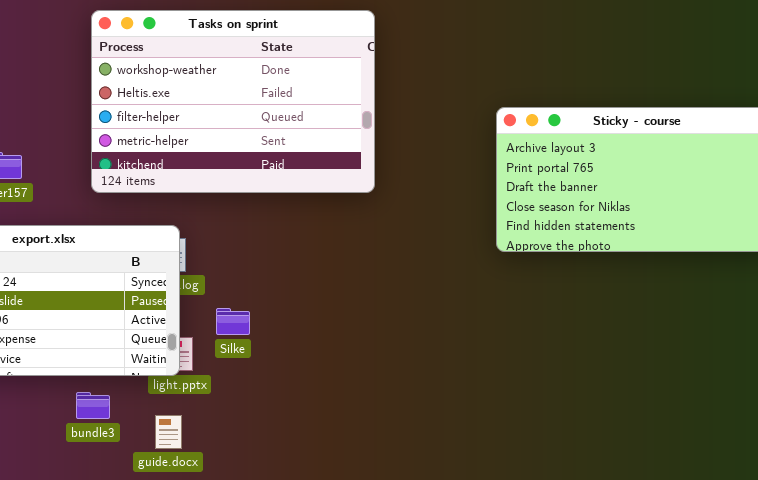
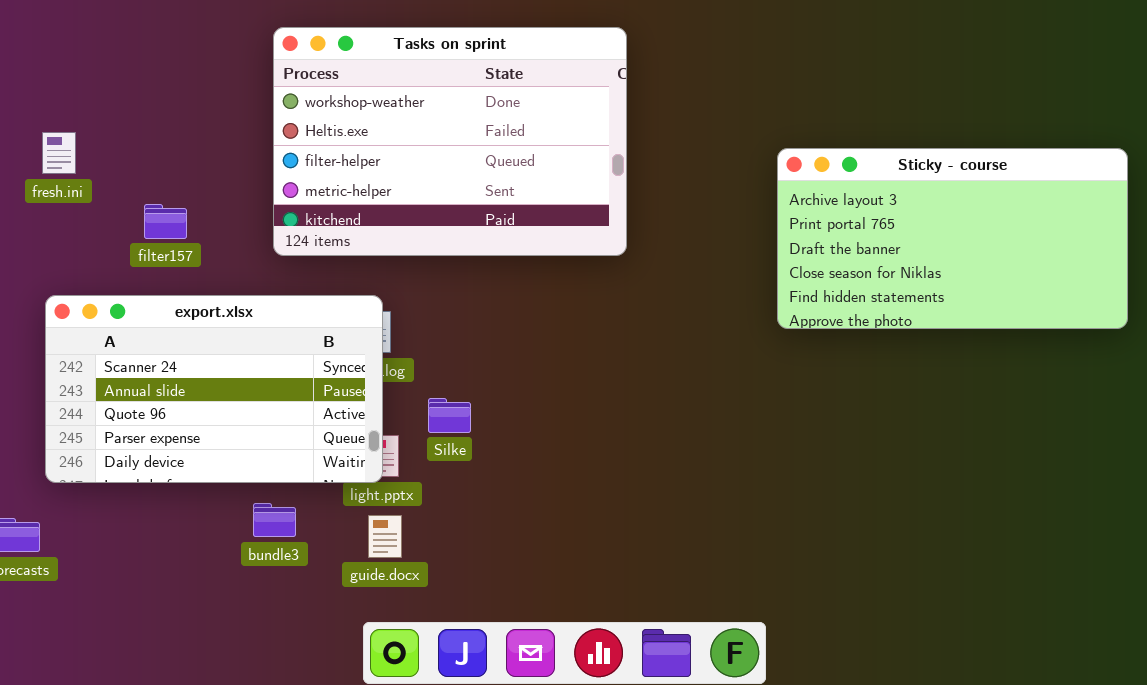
guide.docx: [155,415,182,449] -> [368,515,402,558], moved

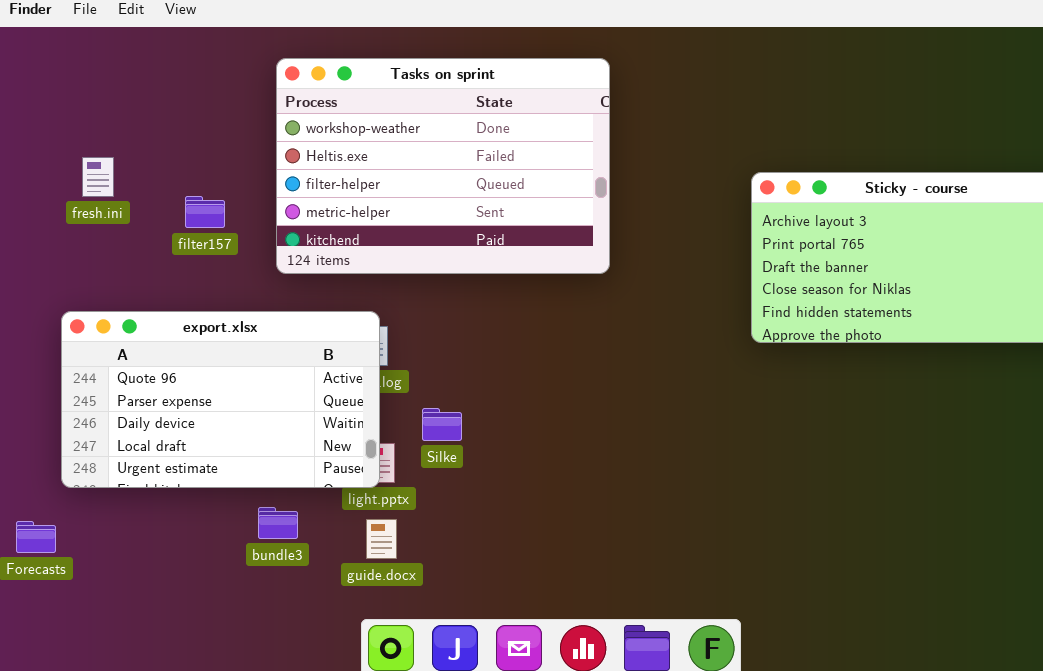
fresh.ini: [42,132,76,174] -> [82,157,114,197], moved
filter157: [144,204,187,239] -> [185,196,225,228], moved
export.xlsx: [45,295,383,483] -> [61,311,380,488], scrolled down 2 rows

